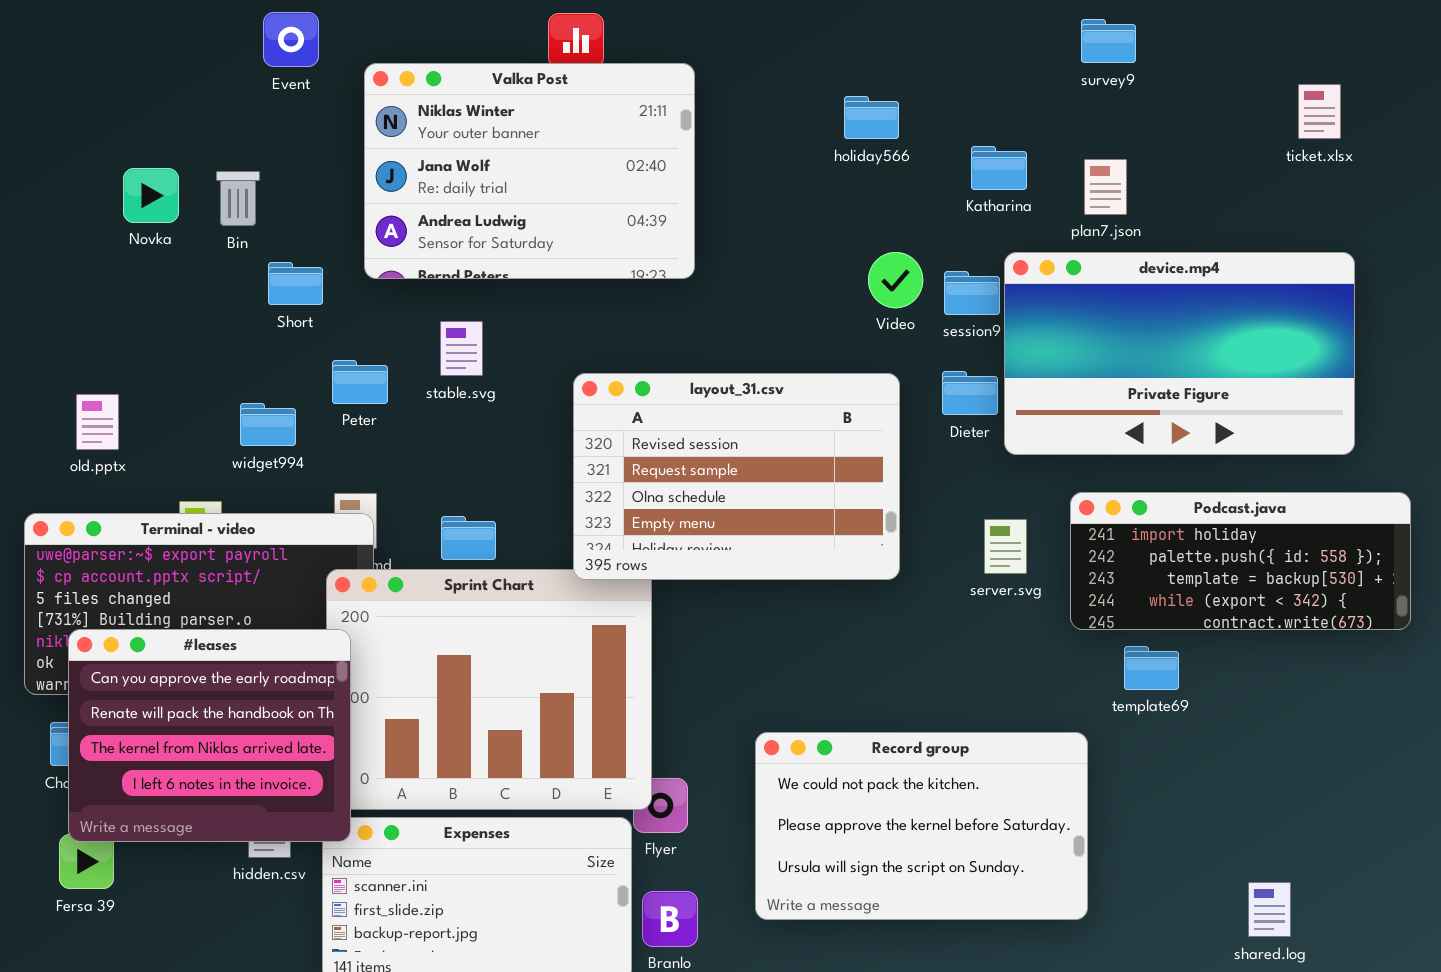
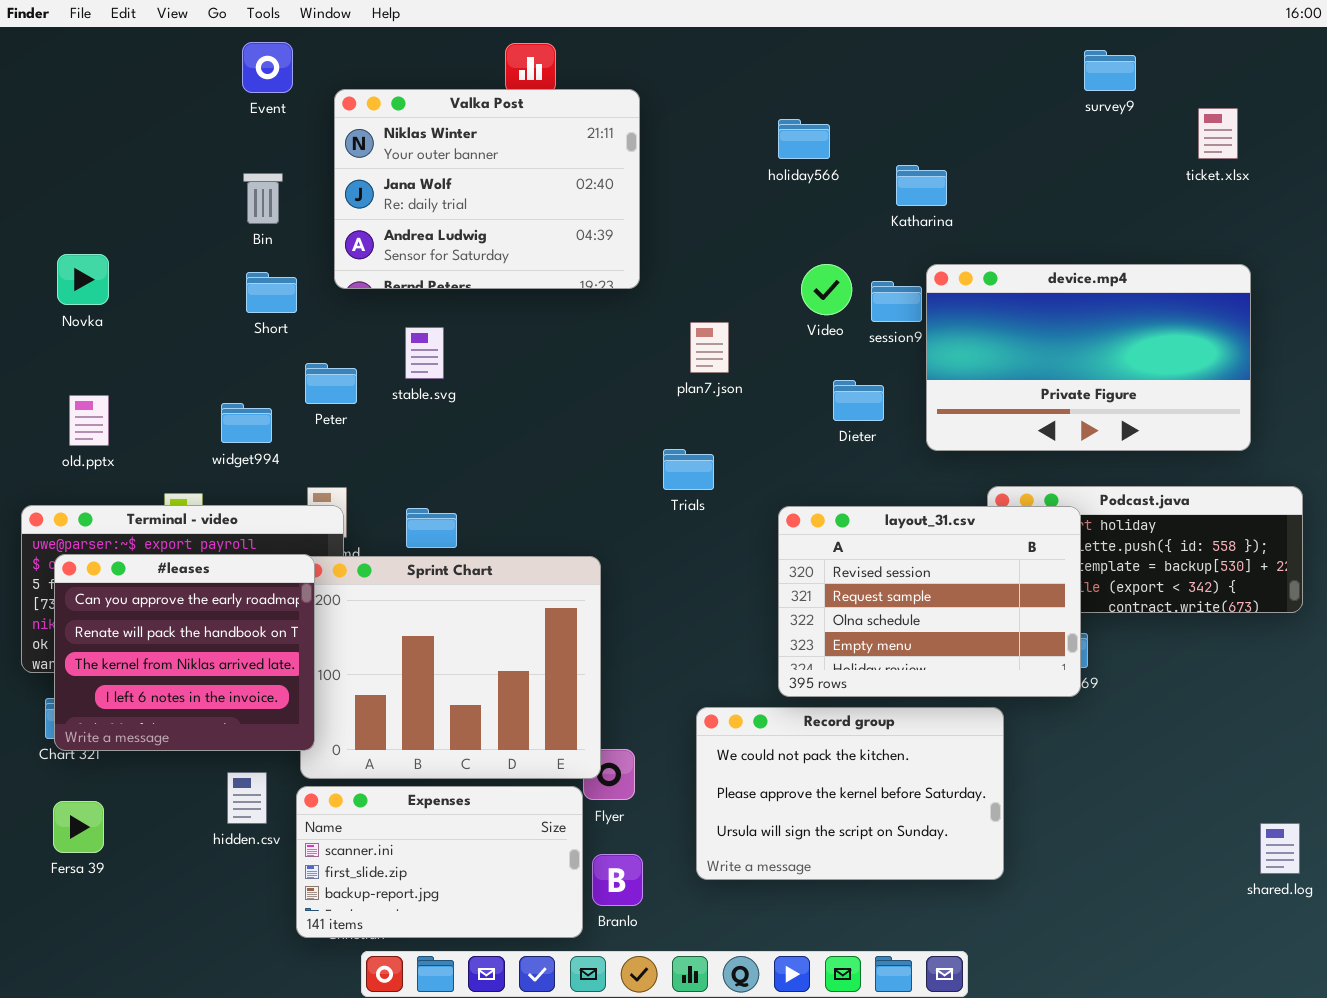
survey9: [1081,19,1136,63] -> [1084,50,1136,91], moved
plan7.json: [1084,159,1127,215] -> [690,322,729,373], moved
Novka: [123,168,179,223] -> [57,254,109,305], moved
Bin: [216,171,260,226] -> [243,173,283,224], moved
Dieter: [942,371,998,415] -> [833,380,884,421], moved
layout_31.csv: [573,373,900,580] -> [778,506,1081,697], moved
#leases: [68,629,351,842] -> [54,554,315,751], moved
shared.log: [1248,882,1291,937] -> [1260,823,1300,874], moved

